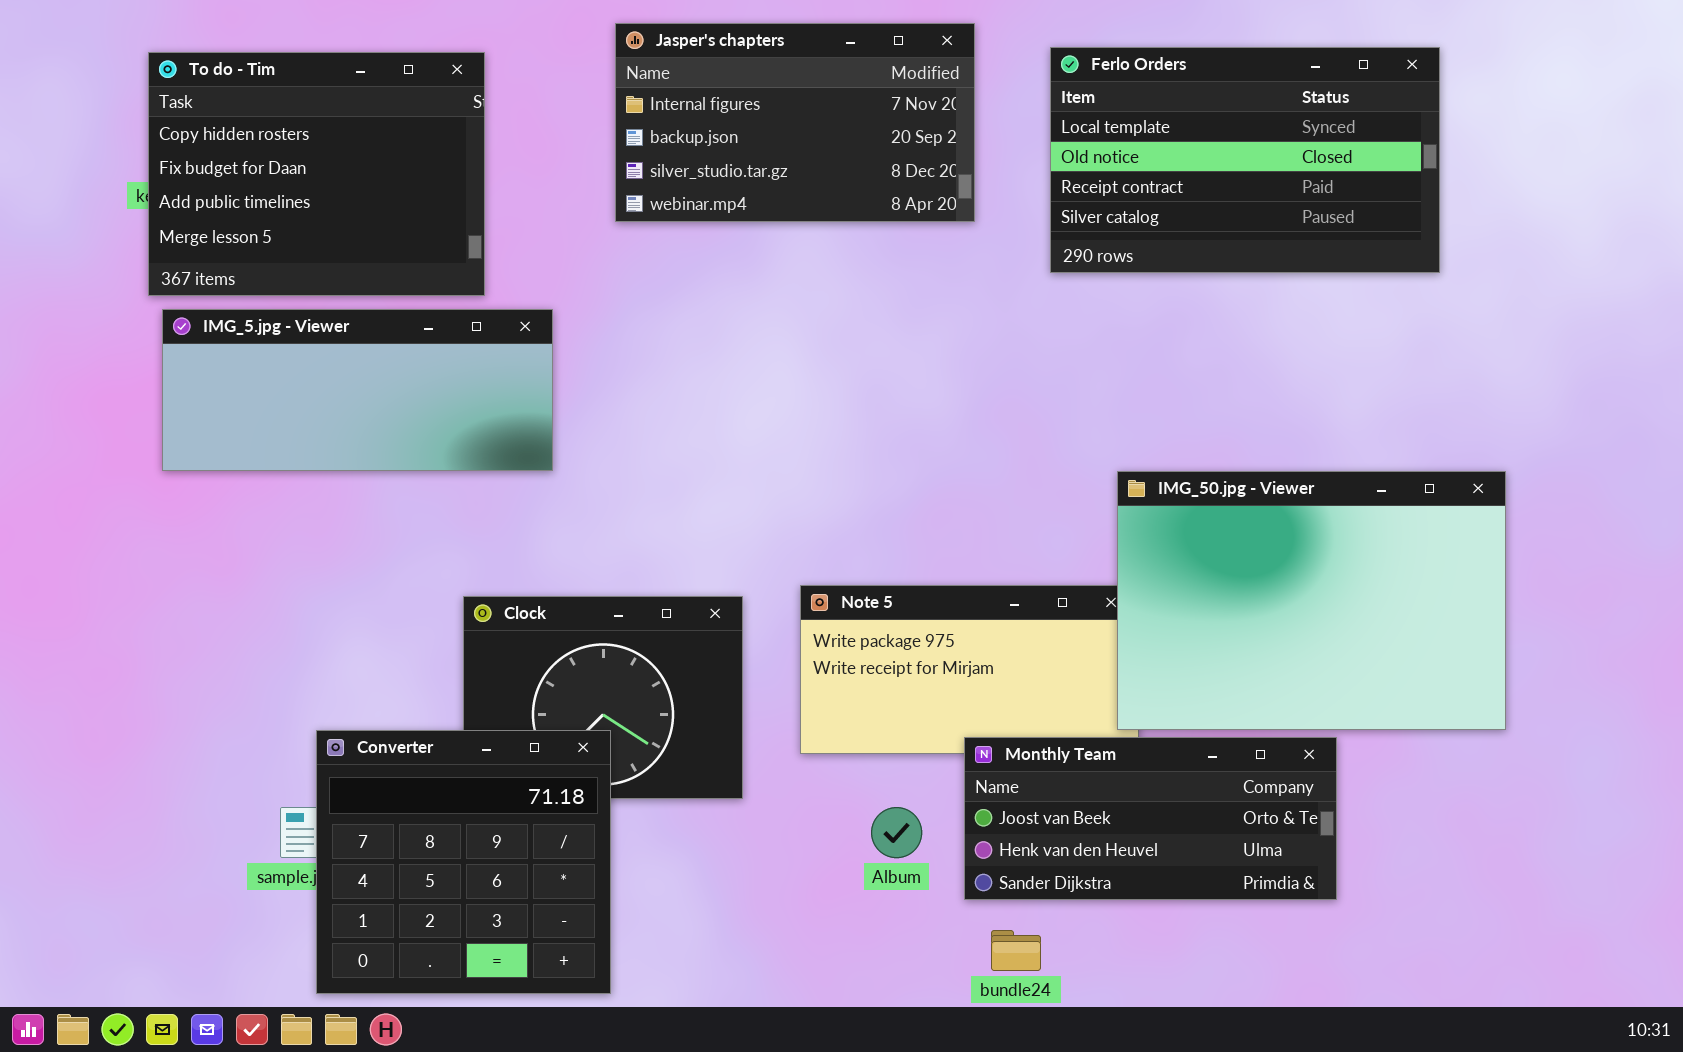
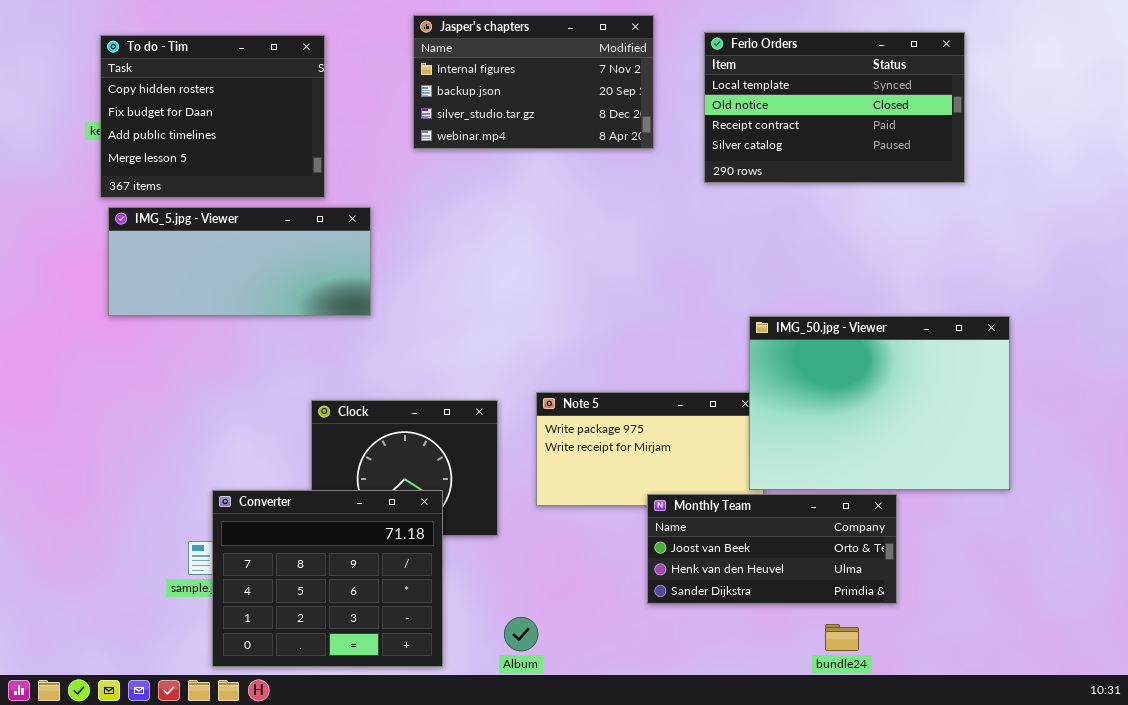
Converter: [316,730,611,994] -> [212,490,443,667], resized
Album: [871,807,922,858] -> [504,617,538,651], moved
bundle24: [991,930,1041,971] -> [825,624,859,651], moved

